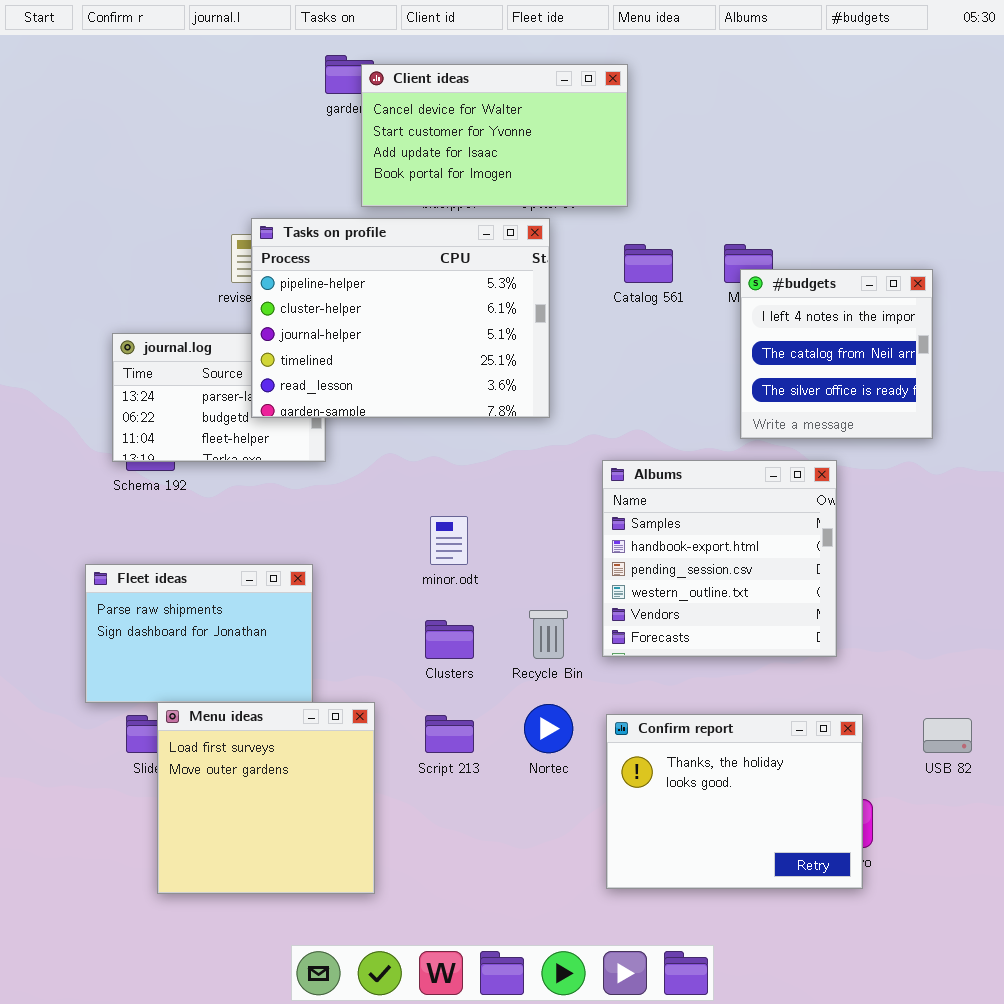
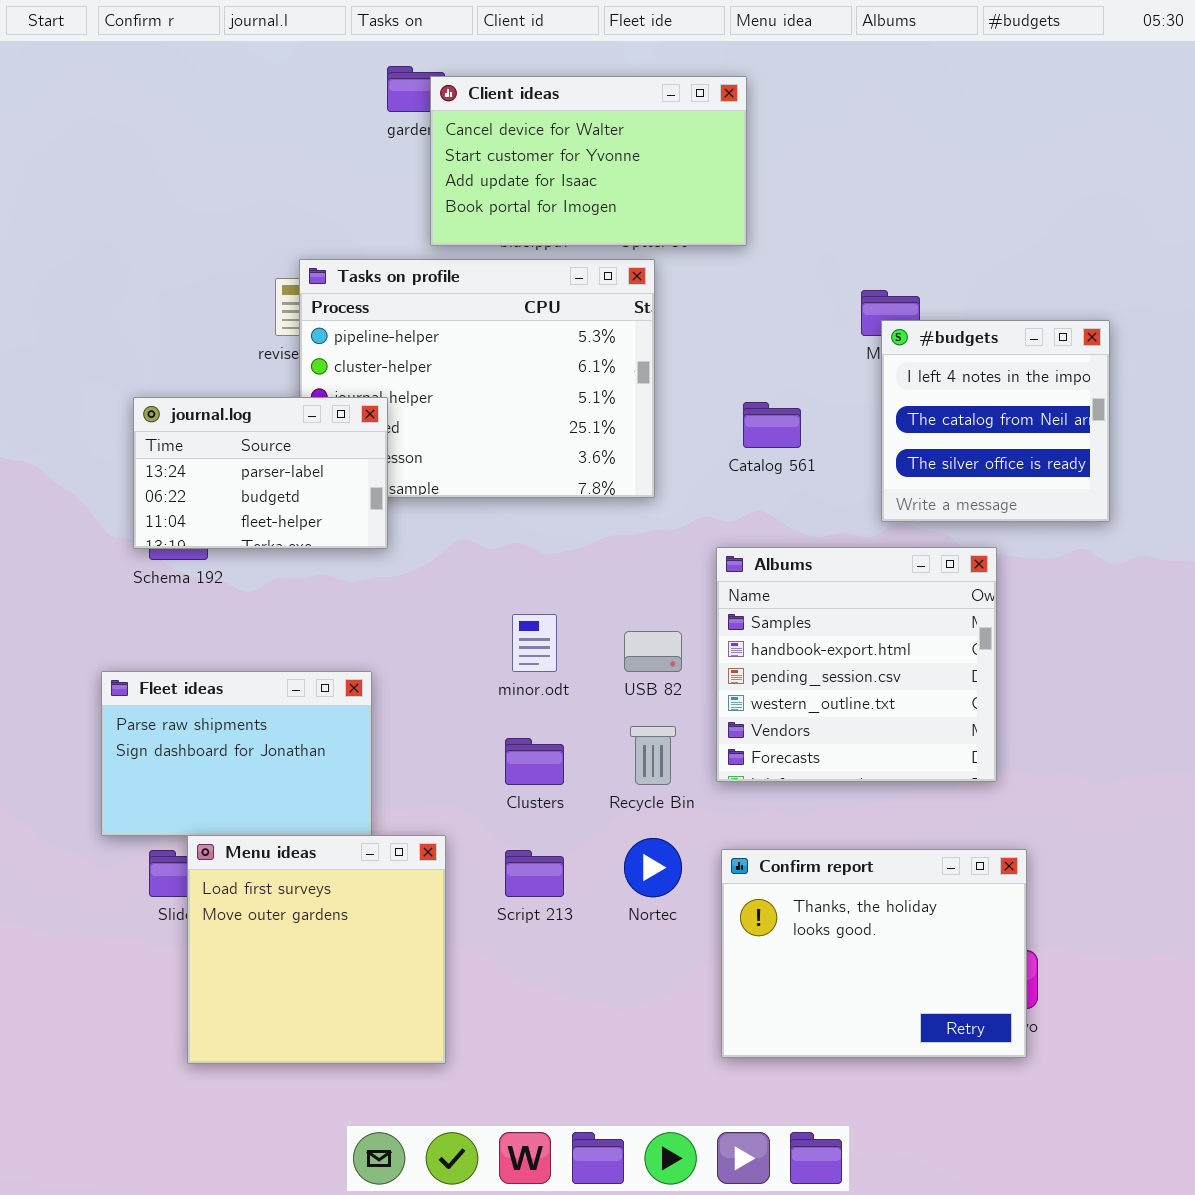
Catalog 561: [624,244,673,283] -> [743,402,801,448], moved
journal.log: [112,333,326,462] -> [133,397,388,549], raised
USB 82: [923,718,972,753] -> [624,631,682,672], moved

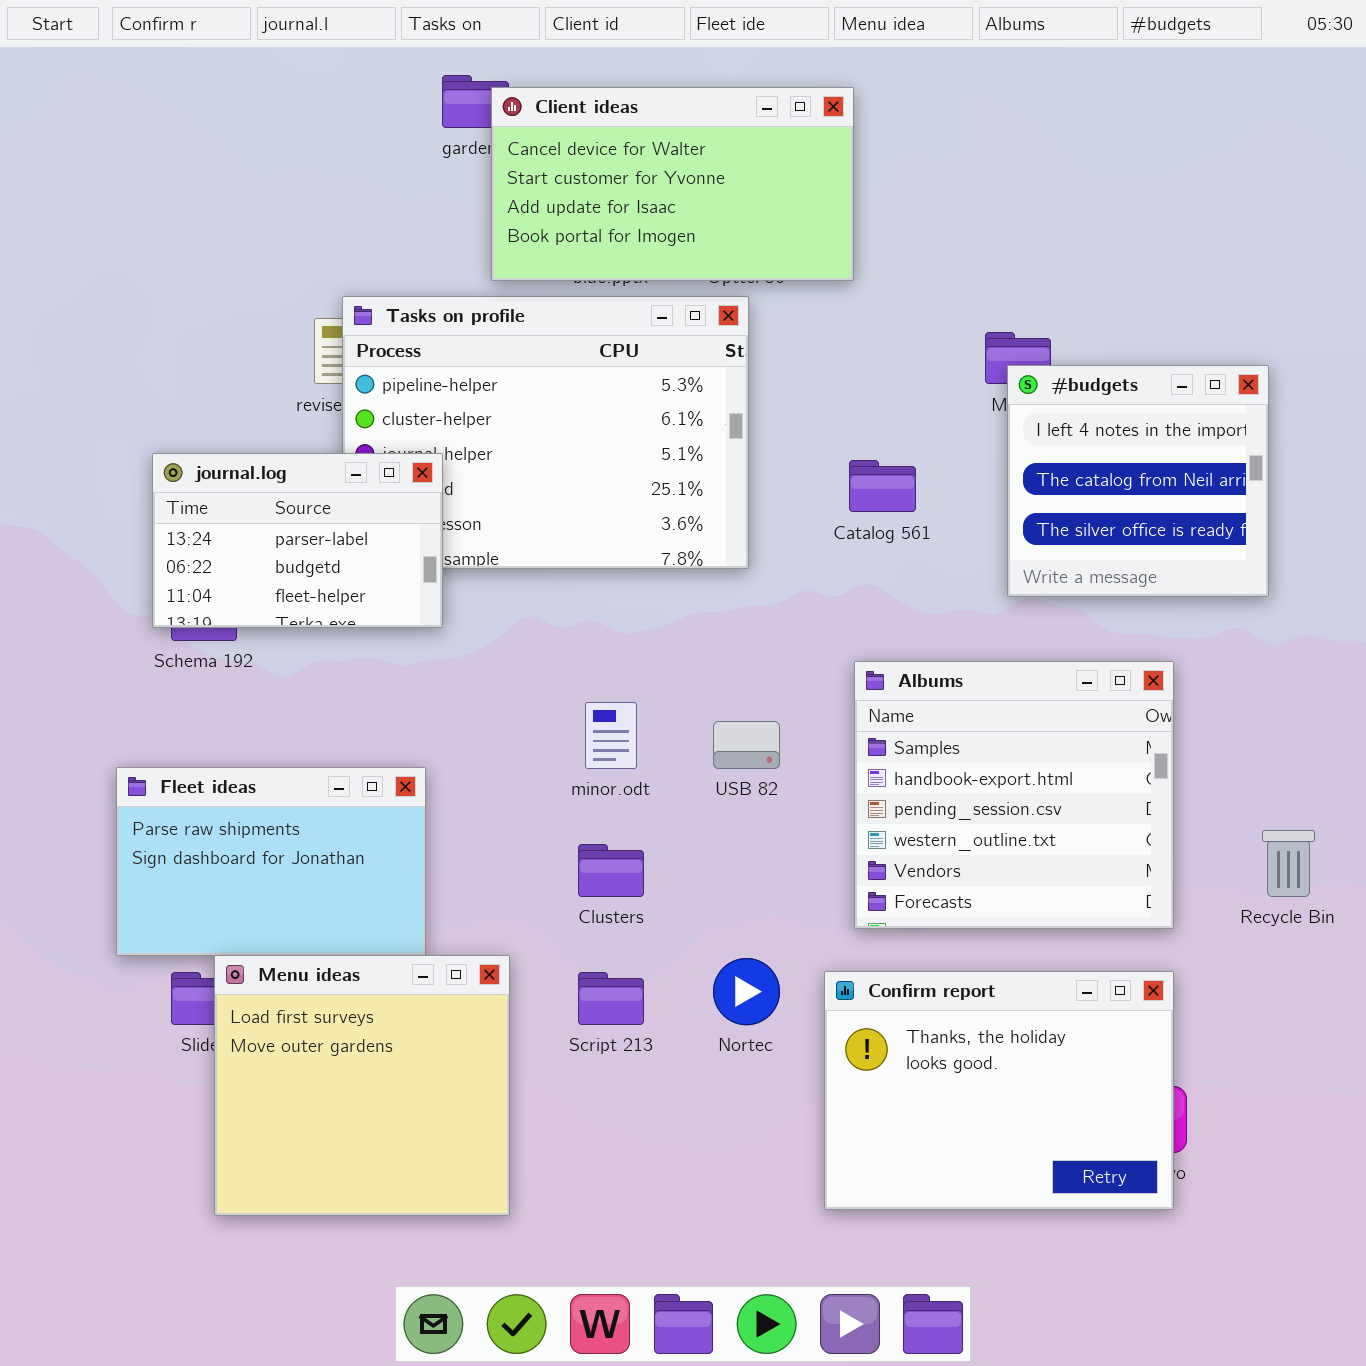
Albums: [716,547,997,782] -> [854,661,1174,929], moved
Recycle Bin: [630,726,676,785] -> [1262,830,1315,897], moved

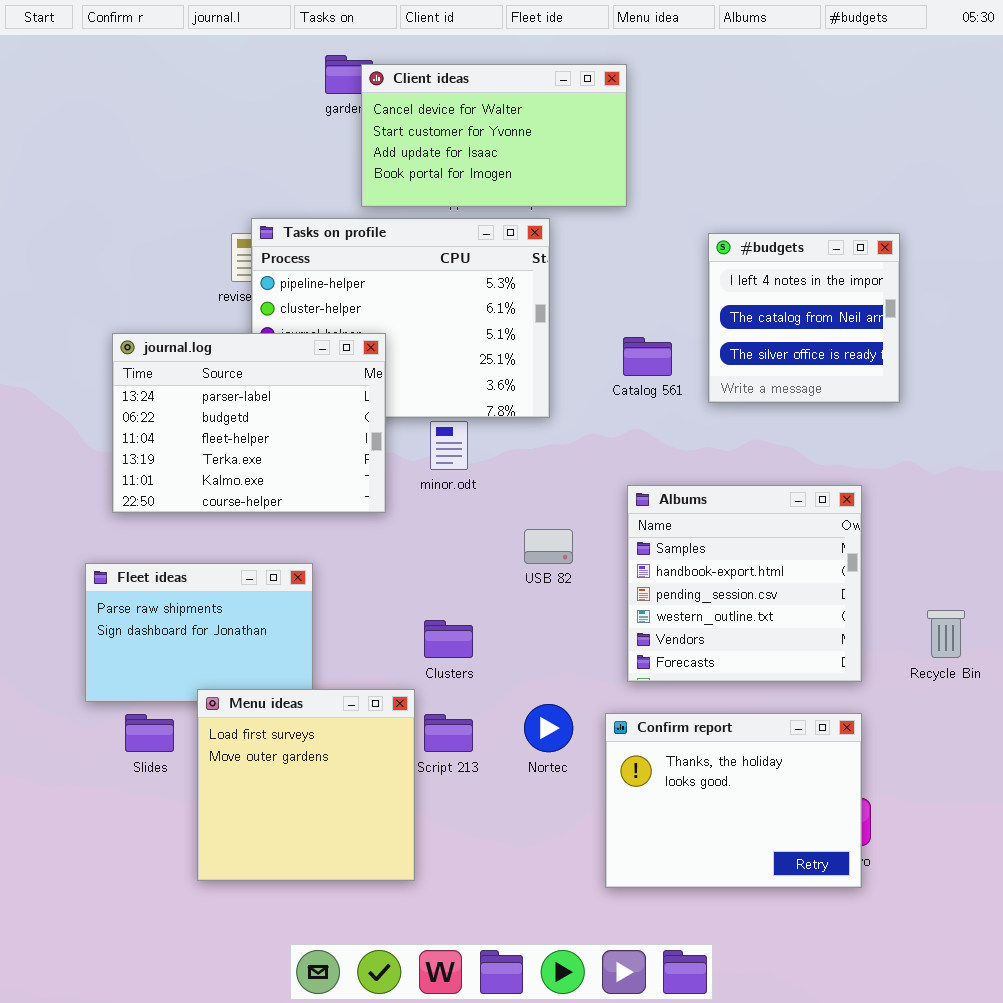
#budgets: [1007,365,1269,597] -> [708,233,900,403], moved
journal.log: [152,453,443,628] -> [112,333,386,513], resized
minor.odt: [585,702,637,769] -> [430,421,468,470], moved
Menu ideas: [214,955,510,1216] -> [197,689,415,881], moved

